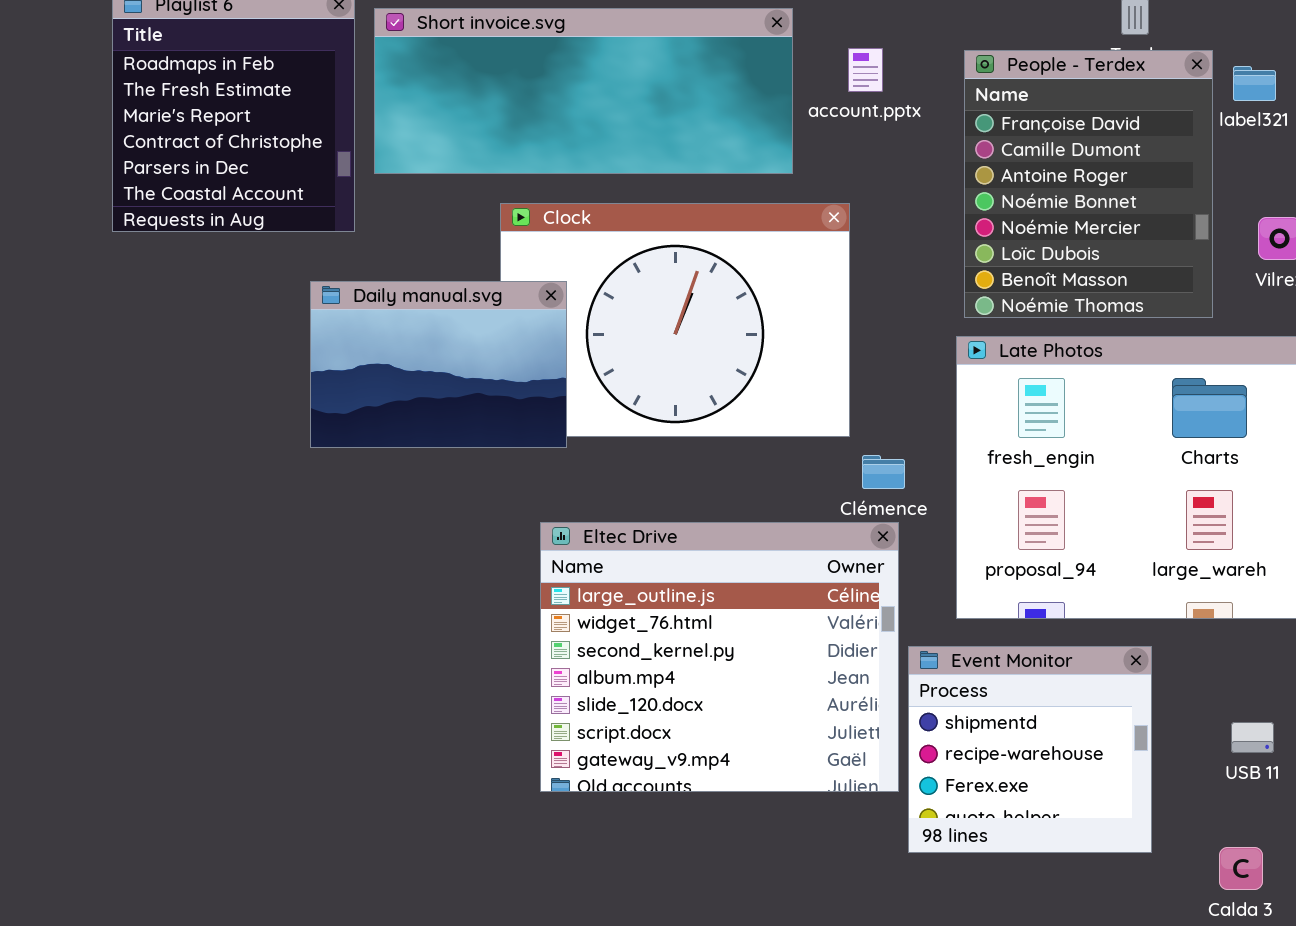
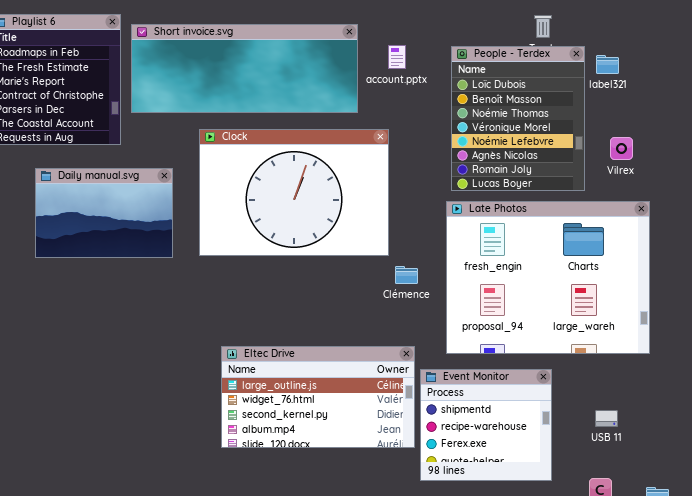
People - Terdex: [964,50,1213,318] -> [451,46,585,191], scrolled down 5 rows
Daily manual.svg: [310,281,567,448] -> [35,168,173,258], moved
Eltec Drive: [540,522,899,792] -> [221,346,415,448], resized

